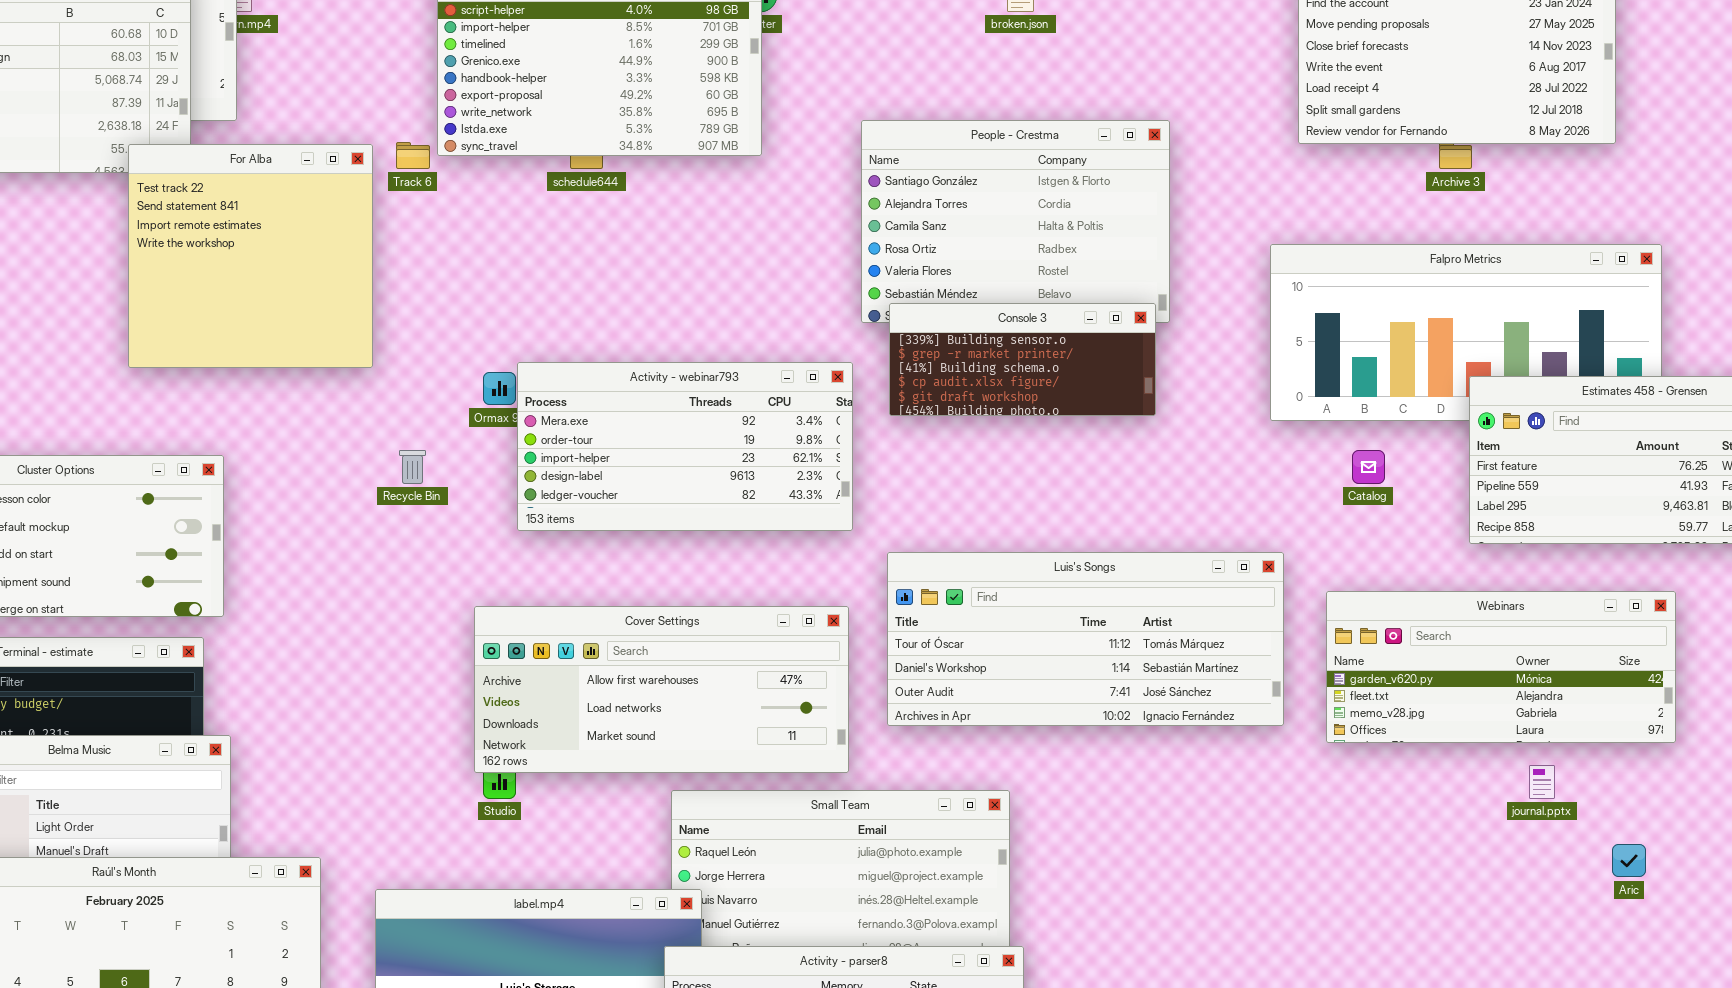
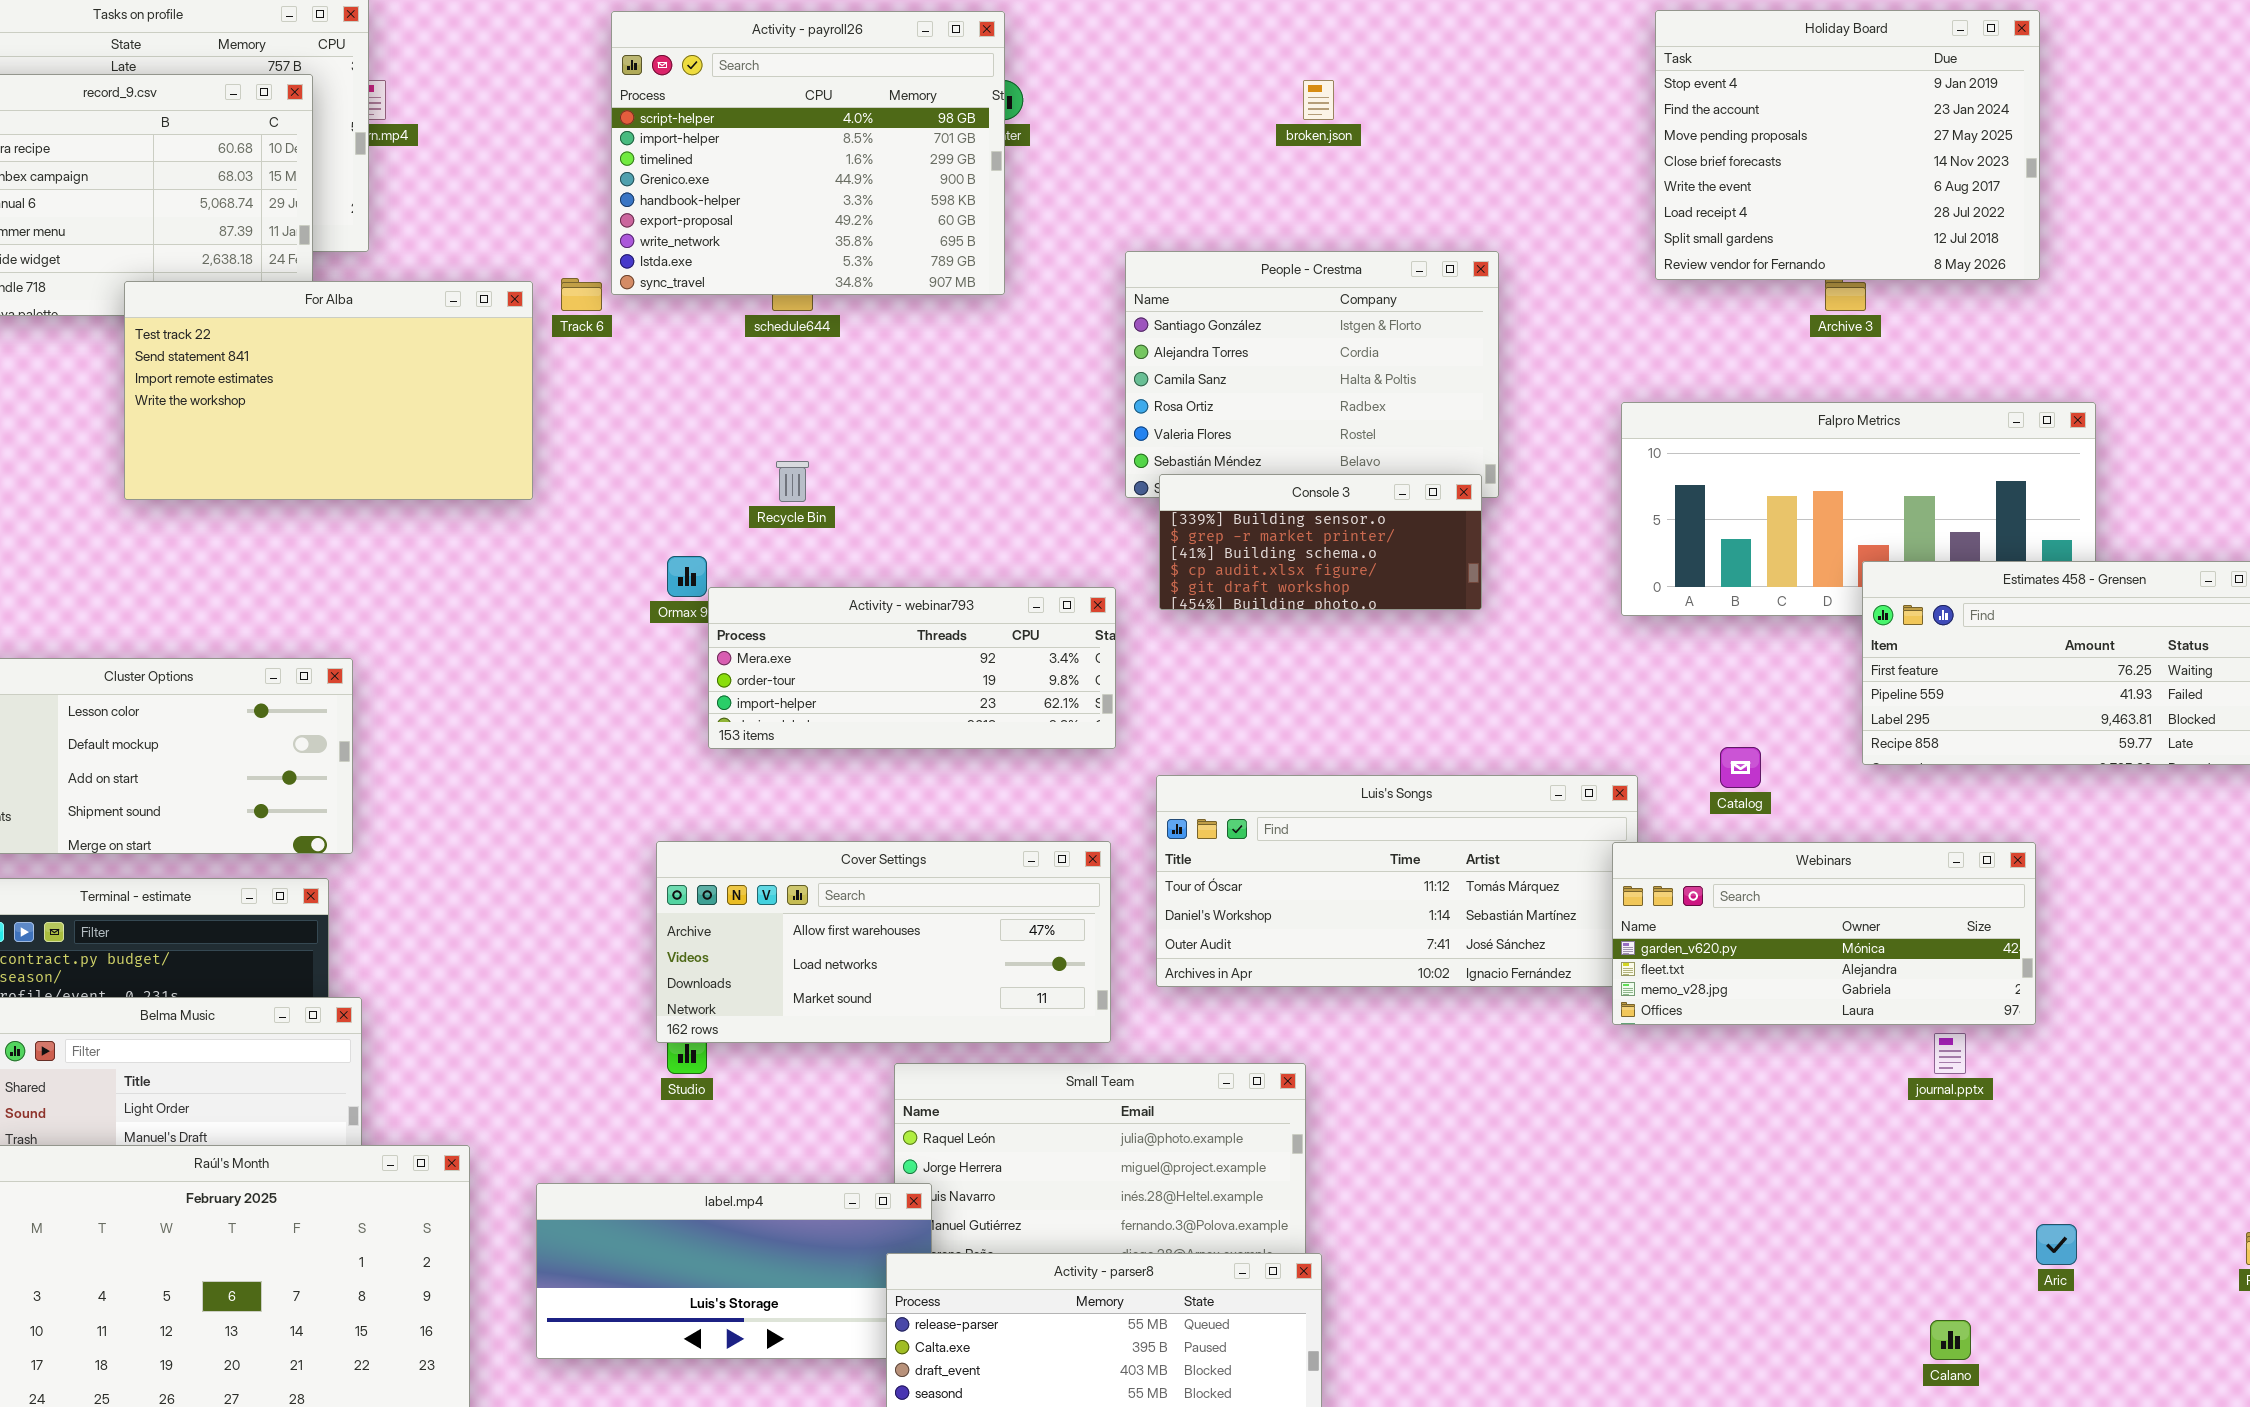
For Alba: [128,144,373,368] -> [124,281,533,500], resized
Activity - webinar793: [517,362,853,531] -> [708,587,1116,749], resized
Recycle Bin: [399,450,426,484] -> [776,461,809,502], moved
Catalog: [1352,450,1385,484] -> [1720,747,1761,788], moved
Webinars: [1326,591,1676,743] -> [1612,842,2036,1025], moved
Aric: [1612,844,1646,877] -> [2036,1224,2077,1265], moved

